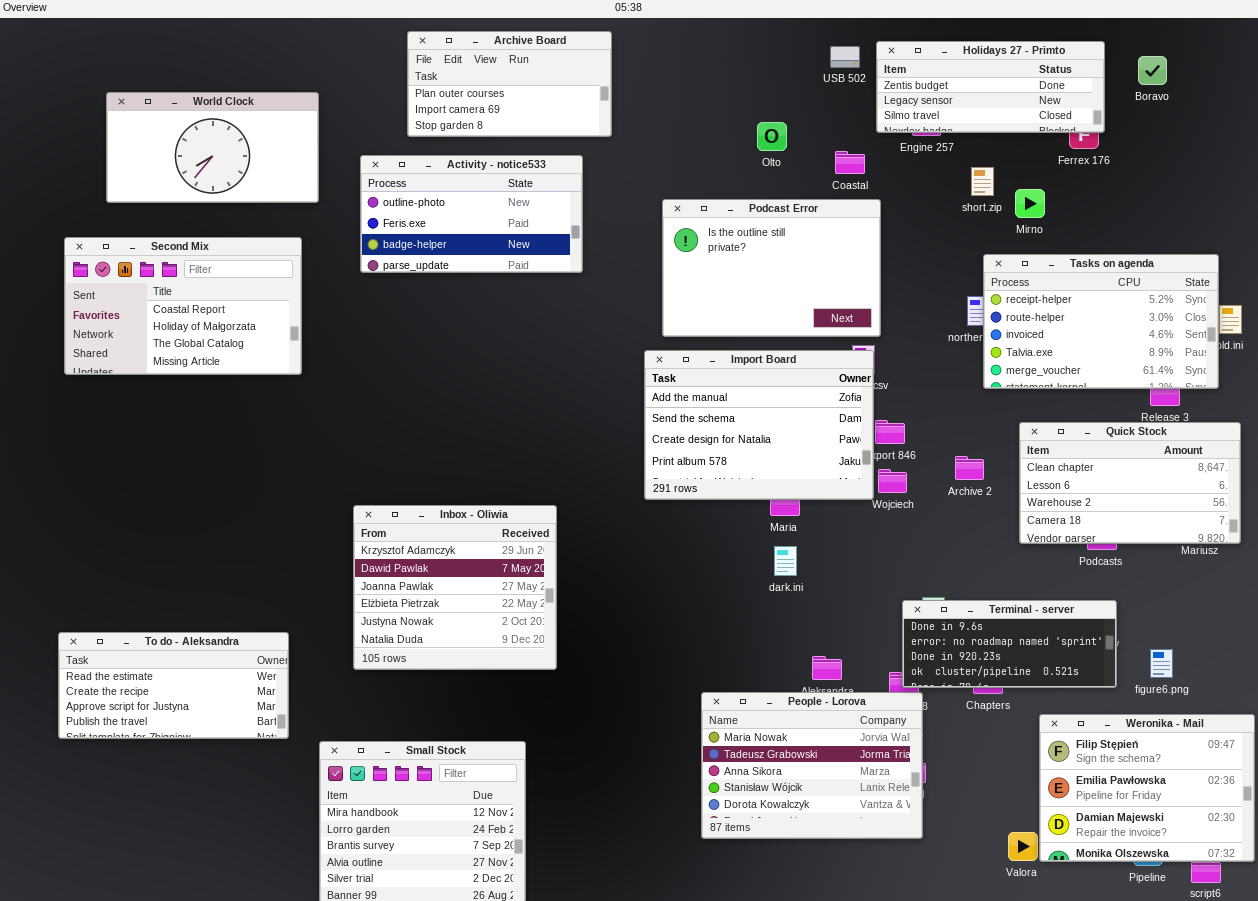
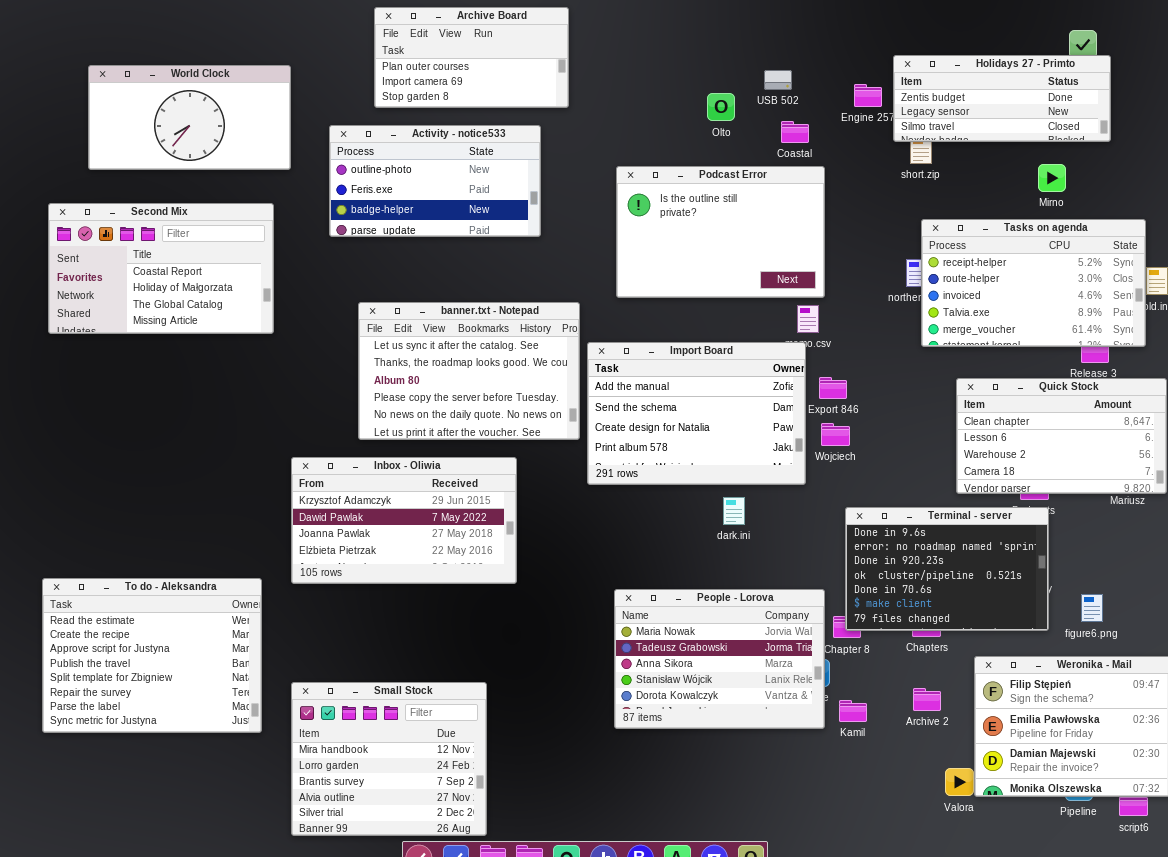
Holidays 27 - Primto: [876,41,1105,133] -> [893,55,1111,142], moved
USB 502: [830,46,860,68] -> [764,70,792,90], moved
Mirno: [1015,189,1045,218] -> [1038,164,1066,192], moved
banner.txt - Notepad: none -> [358,302,580,440], opened
Import Board: [644,350,874,500] -> [587,342,806,485], moved
Archive 2: [955,456,984,480] -> [913,688,941,711], moved
Inbox - Oliwia: [353,505,557,670] -> [291,457,517,584], resized
Terminal - server: [902,600,1117,688] -> [845,507,1049,631], resized
To do - Aleksandra: [58,632,289,739] -> [42,578,262,733], resized
People - Lorova: [701,692,923,839] -> [614,589,825,729], moved

